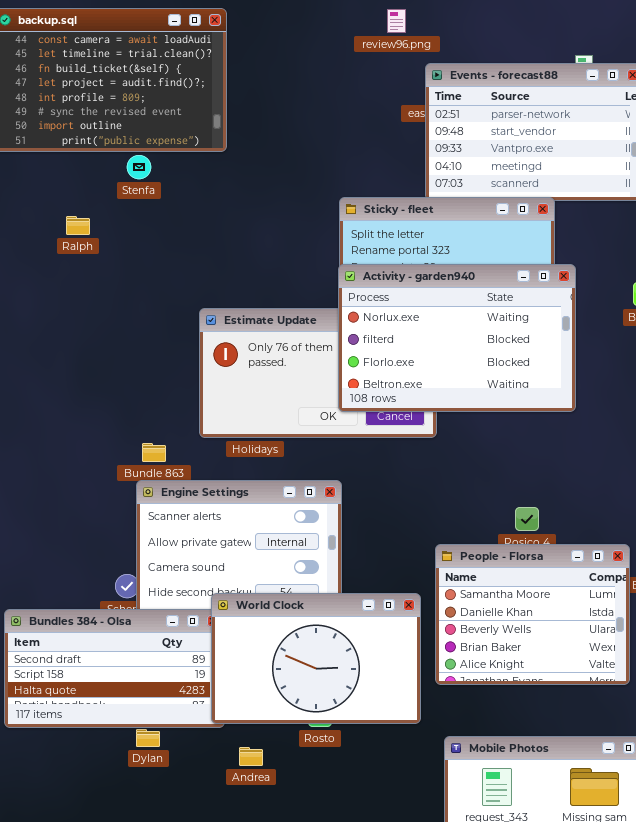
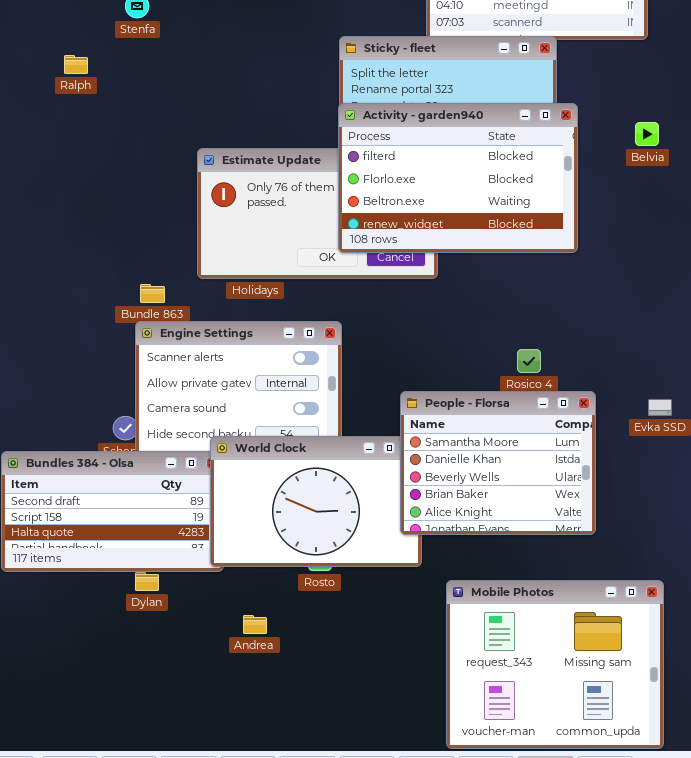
Activity - garden940: [338,264,576,412] -> [338,103,578,253], scrolled down 1 row
People - Florsa: [435,544,630,685] -> [400,391,596,535], moved
Andrea: [239,747,263,766] -> [243,615,267,634], moved

